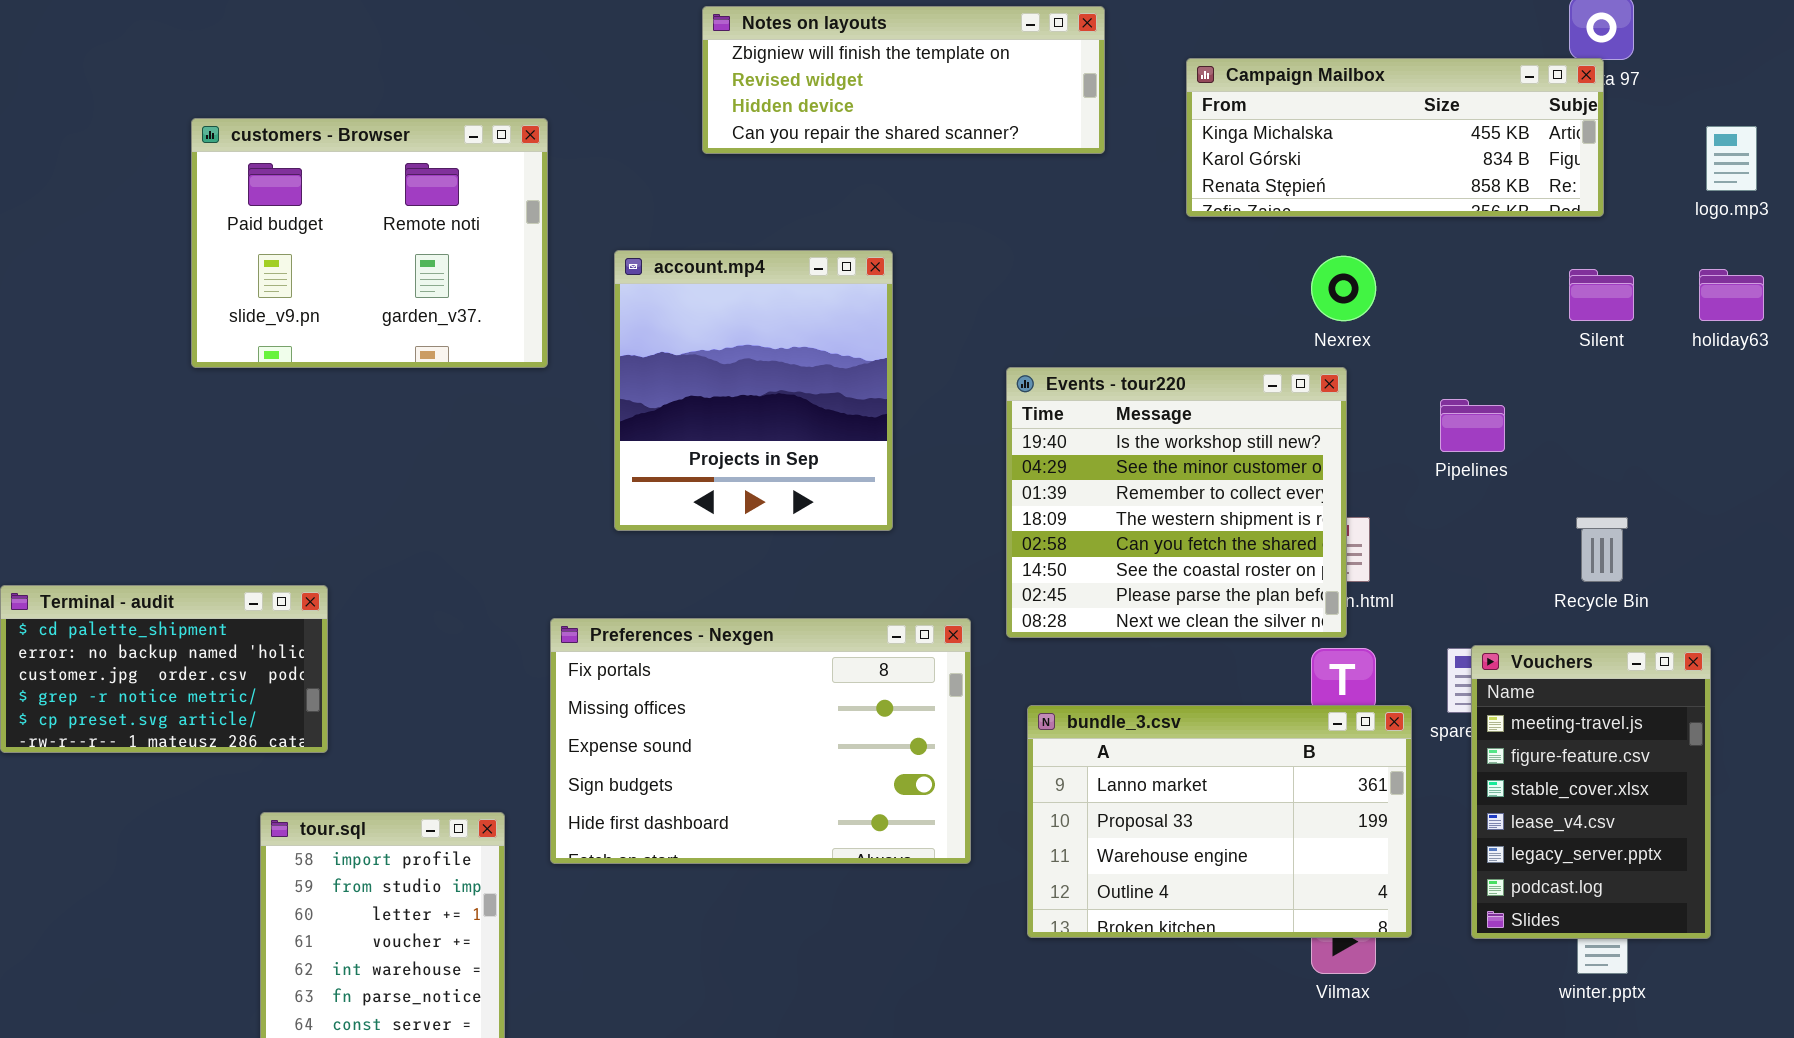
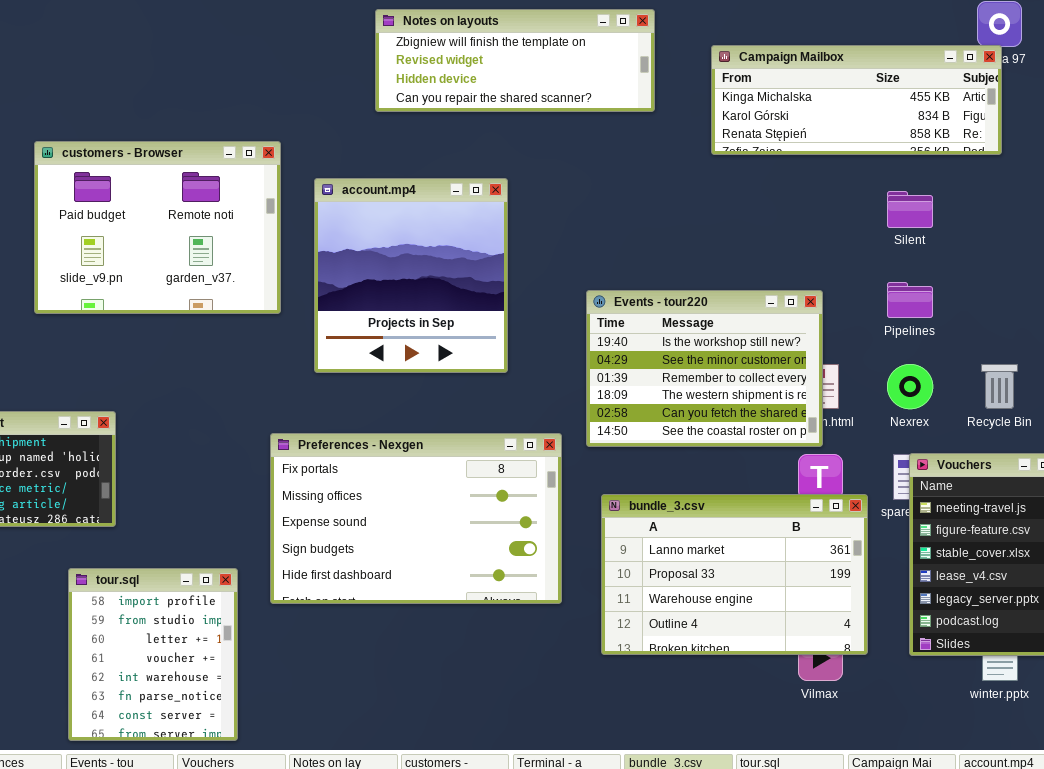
customers - Browser: [191,118,548,368] -> [34,141,281,314], moved
Nexrex: [1311,256,1376,321] -> [887,364,933,409], moved
Silent: [1569,269,1634,321] -> [887,191,933,228], moved
Events - tour220: [1006,367,1347,638] -> [586,290,823,447], resized

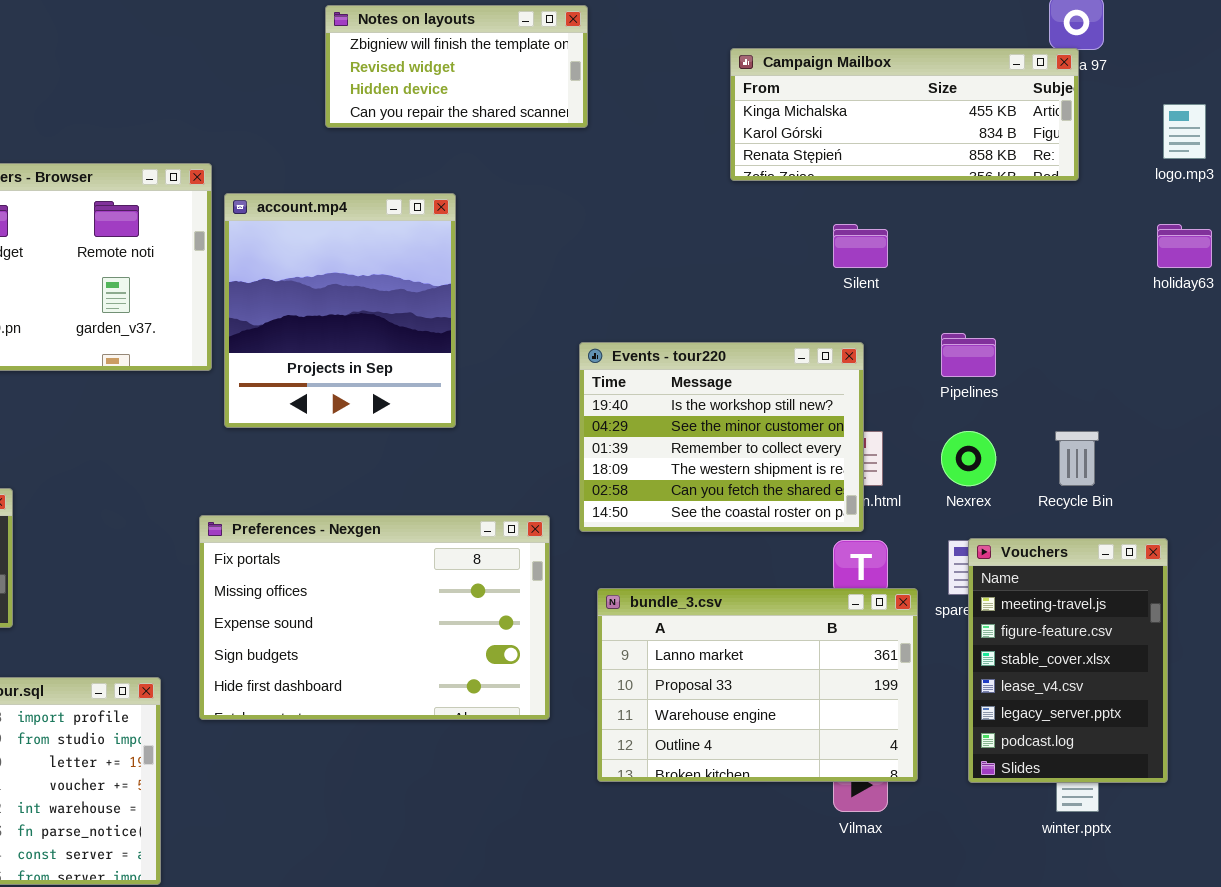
Notes on layouts: [375,9,655,112] -> [325,5,588,128], resized
account.mp4: [314,178,508,373] -> [224,193,456,428], moved
Silent: [887,191,933,228] -> [833,224,888,268], moved

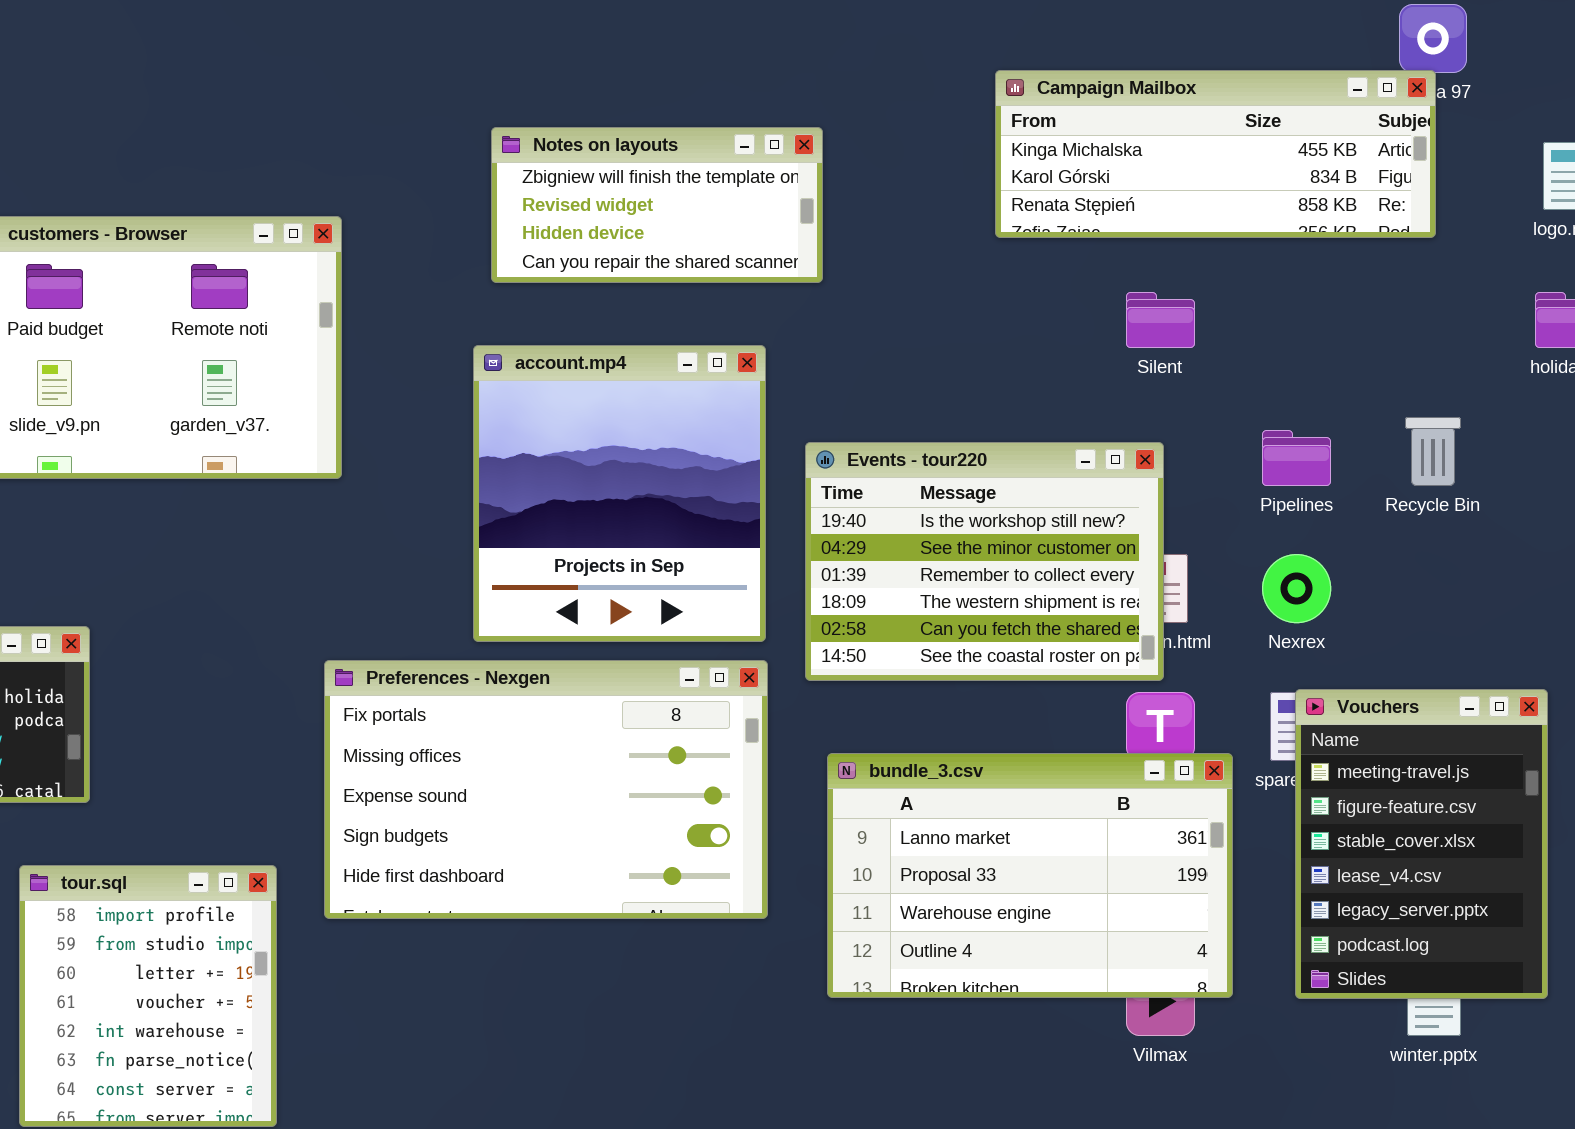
Notes on layouts: [325,5,588,128] -> [491,127,823,283], moved
account.mp4: [224,193,456,428] -> [473,345,766,642], moved
Recycle Bin: [1055,431,1099,486] -> [1405,417,1461,486], moved

